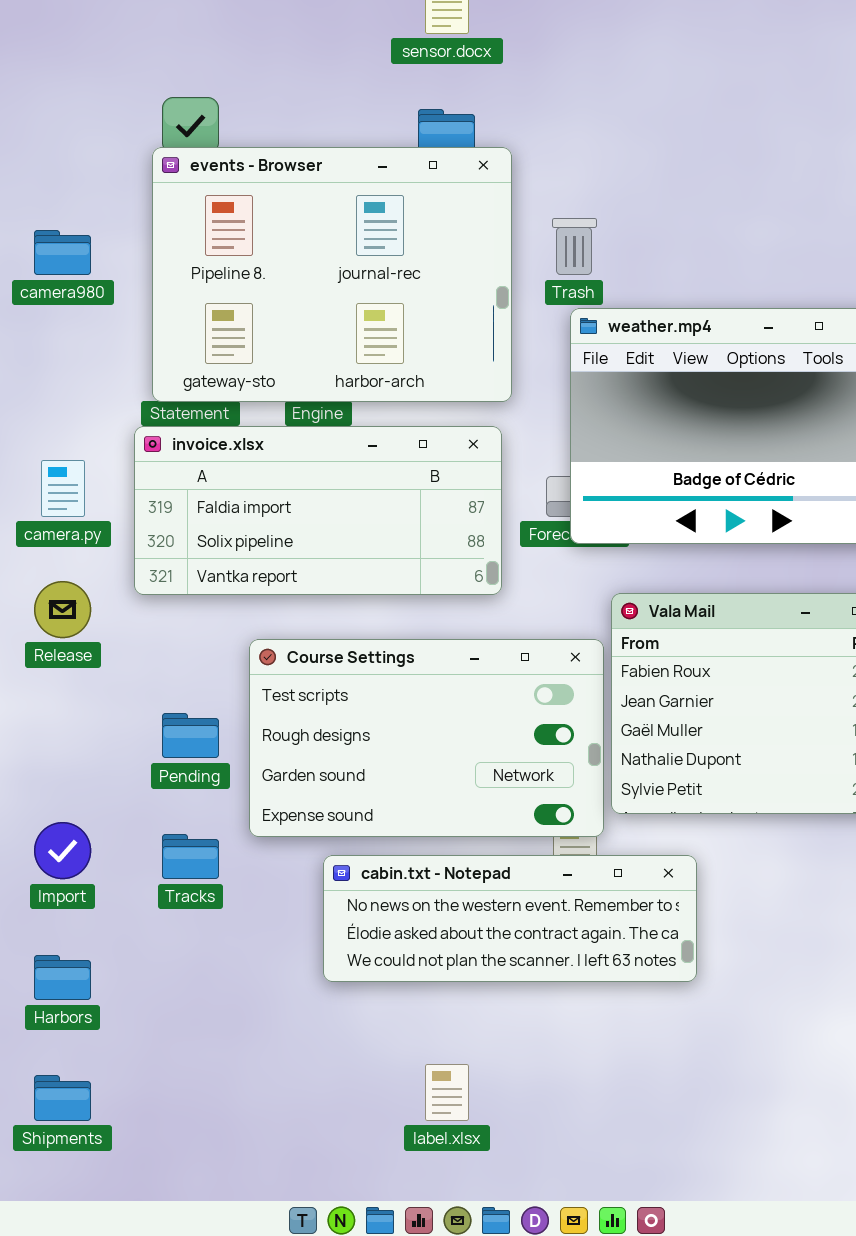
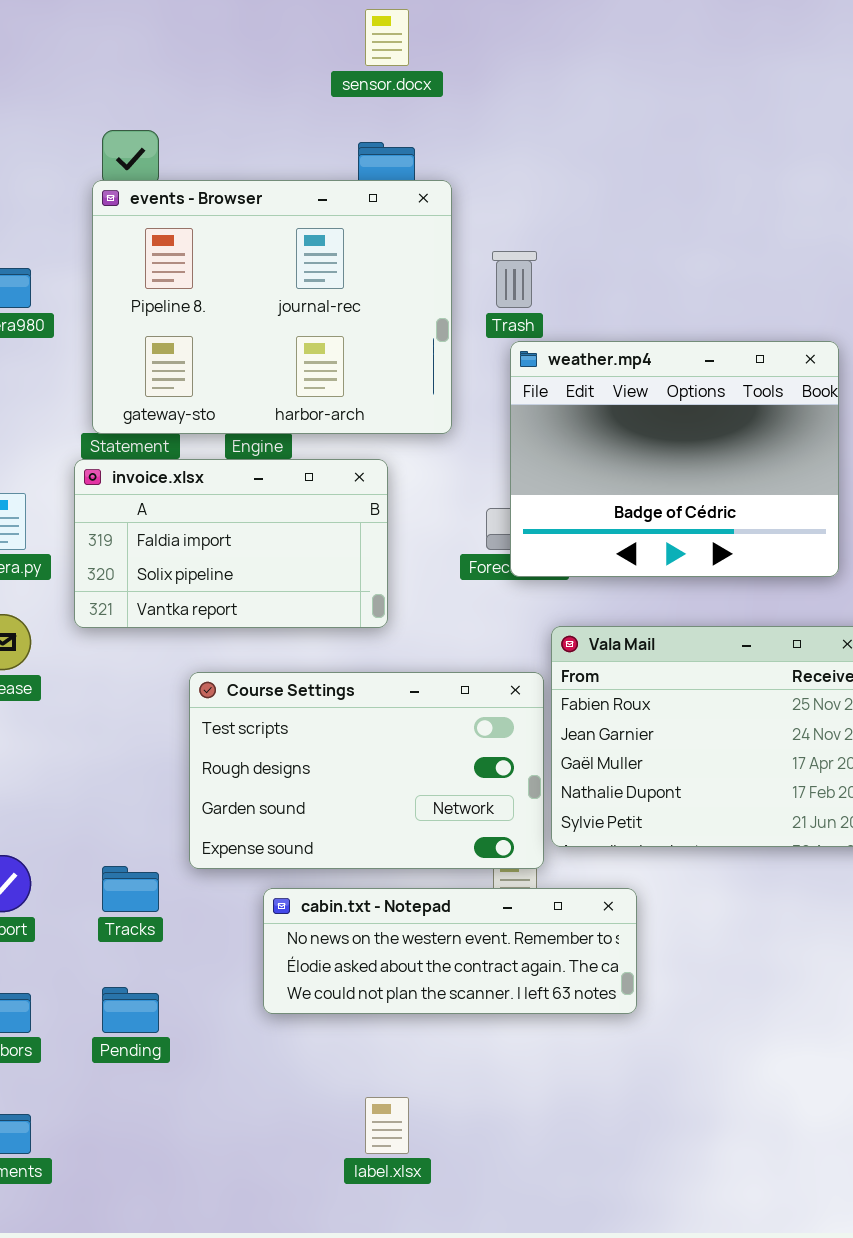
invoice.xlsx: [134,426,502,595] -> [74,459,388,628], resized
Pending: [162,713,219,758] -> [102,987,159,1033], moved

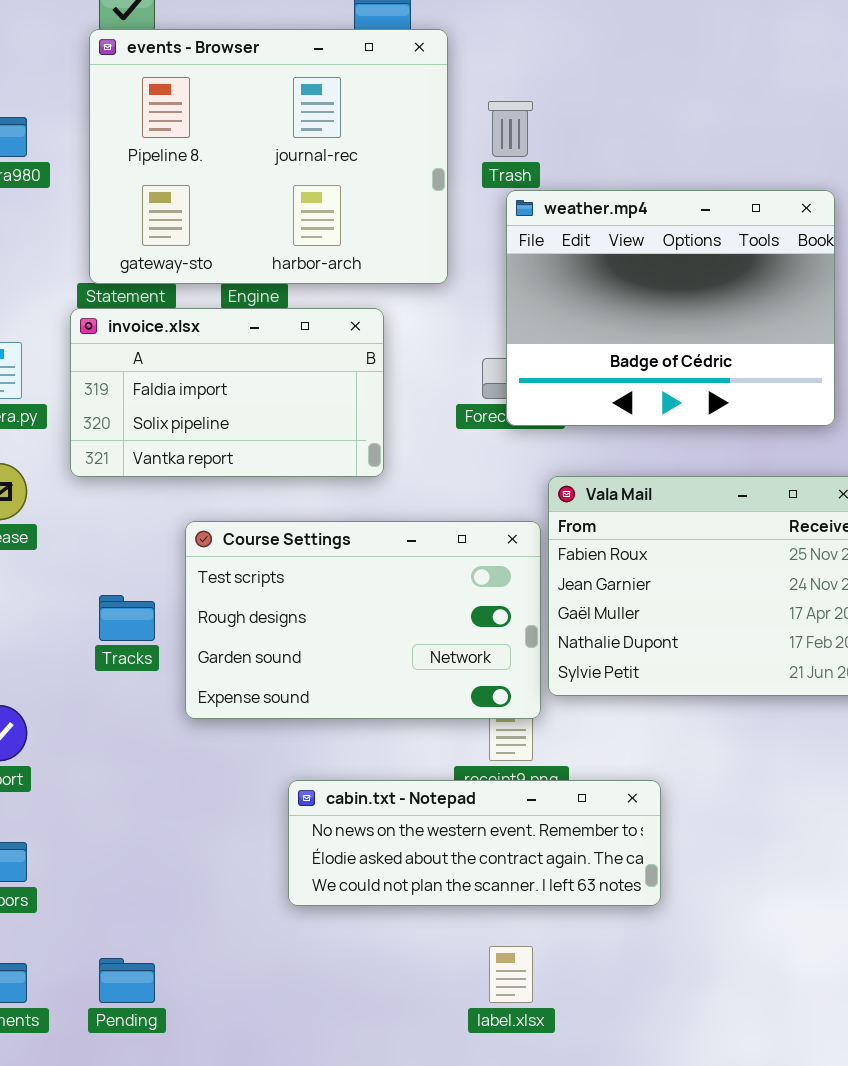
Tracks: [102,866,159,912] -> [99,595,155,641], moved
cabin.txt - Notepad: [263,888,637,1014] -> [288,780,661,906], moved
Pending: [102,987,159,1033] -> [99,958,155,1003], moved
label.xlsx: [365,1097,409,1154] -> [489,946,533,1003], moved

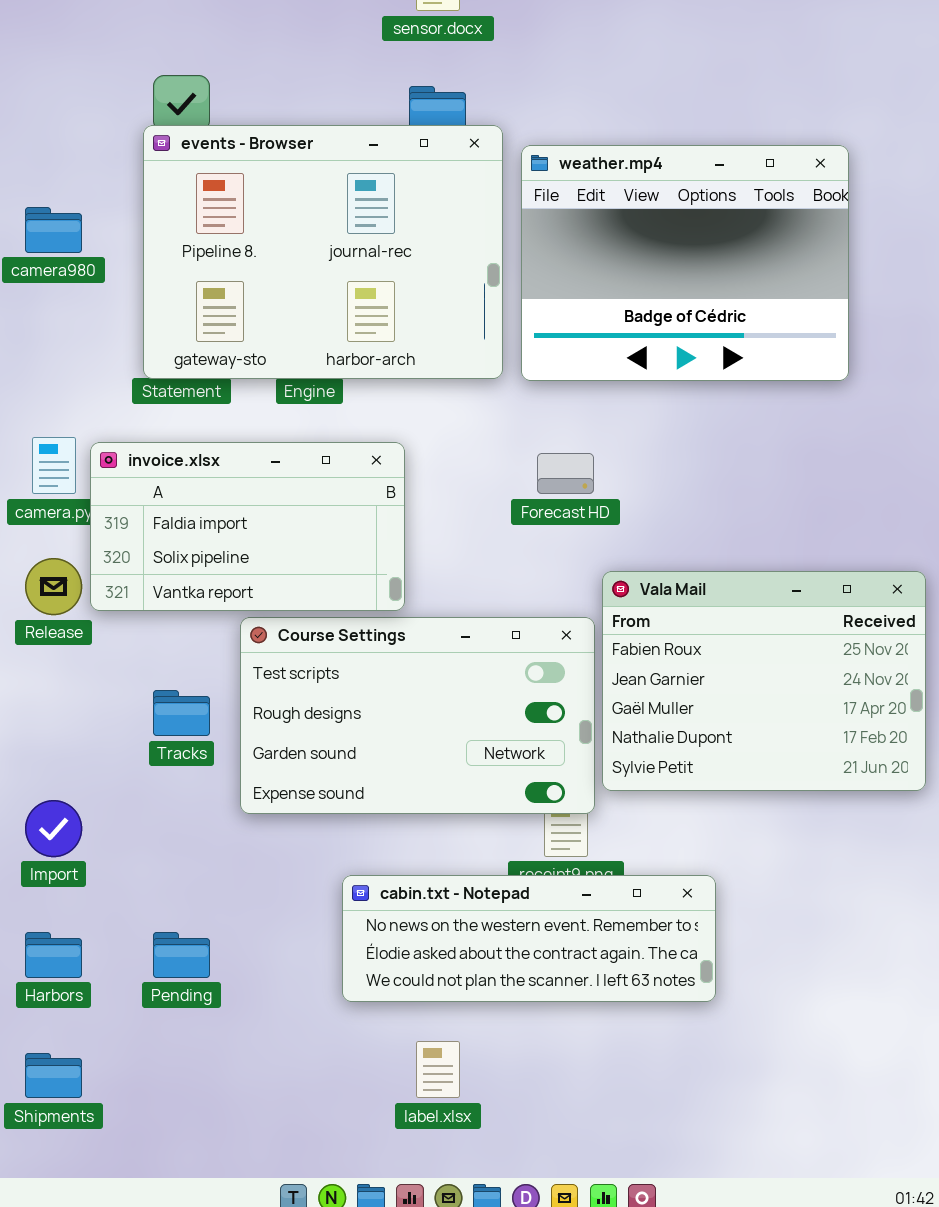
weather.mp4: [506,190,835,426] -> [521,145,849,381], moved
invoice.xlsx: [70,308,384,477] -> [90,442,405,611], moved
label.xlsx: [489,946,533,1003] -> [416,1041,460,1098], moved
Pending: [99,958,155,1003] -> [153,932,210,978], moved

